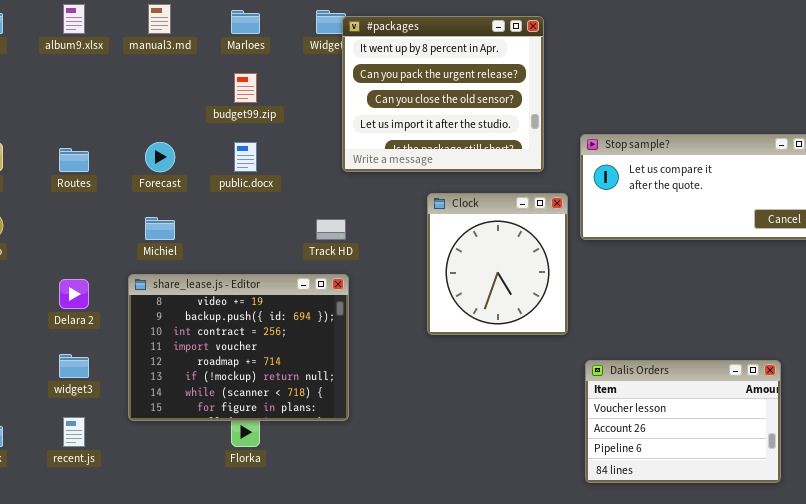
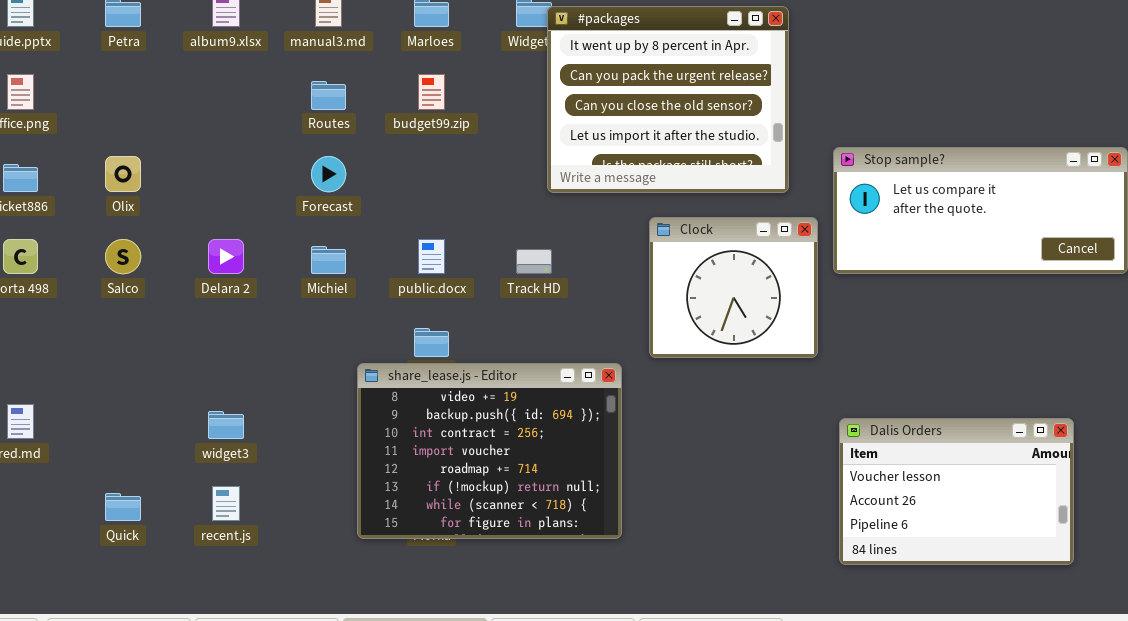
public.docx: [234,142,257,172] -> [418,239,445,274], moved
Routes: [59,148,89,172] -> [311,81,346,110], moved
Clock: [427,193,568,335] -> [649,217,818,358], resized
share_lease.js - Editor: [128,274,349,421] -> [357,363,622,539], moved
Delara 2: [59,279,89,309] -> [208,239,244,274], moved

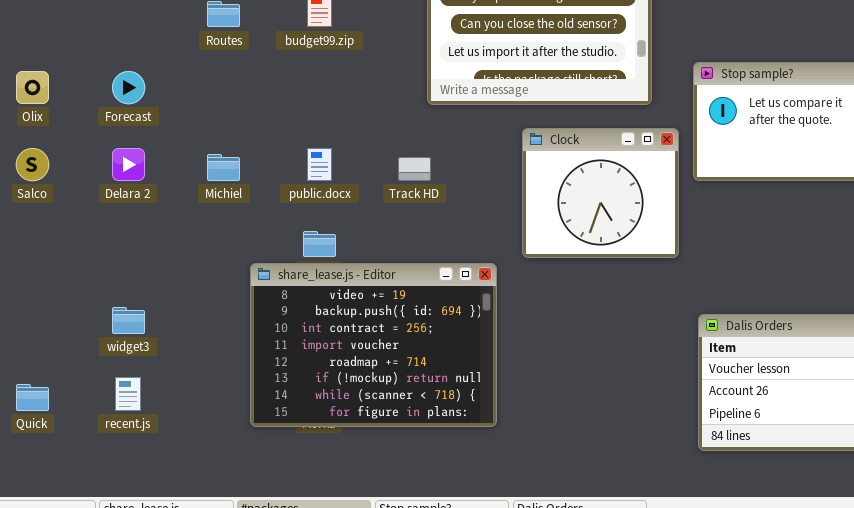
Forecast: [311,156,346,192] -> [112,71,145,104], moved

